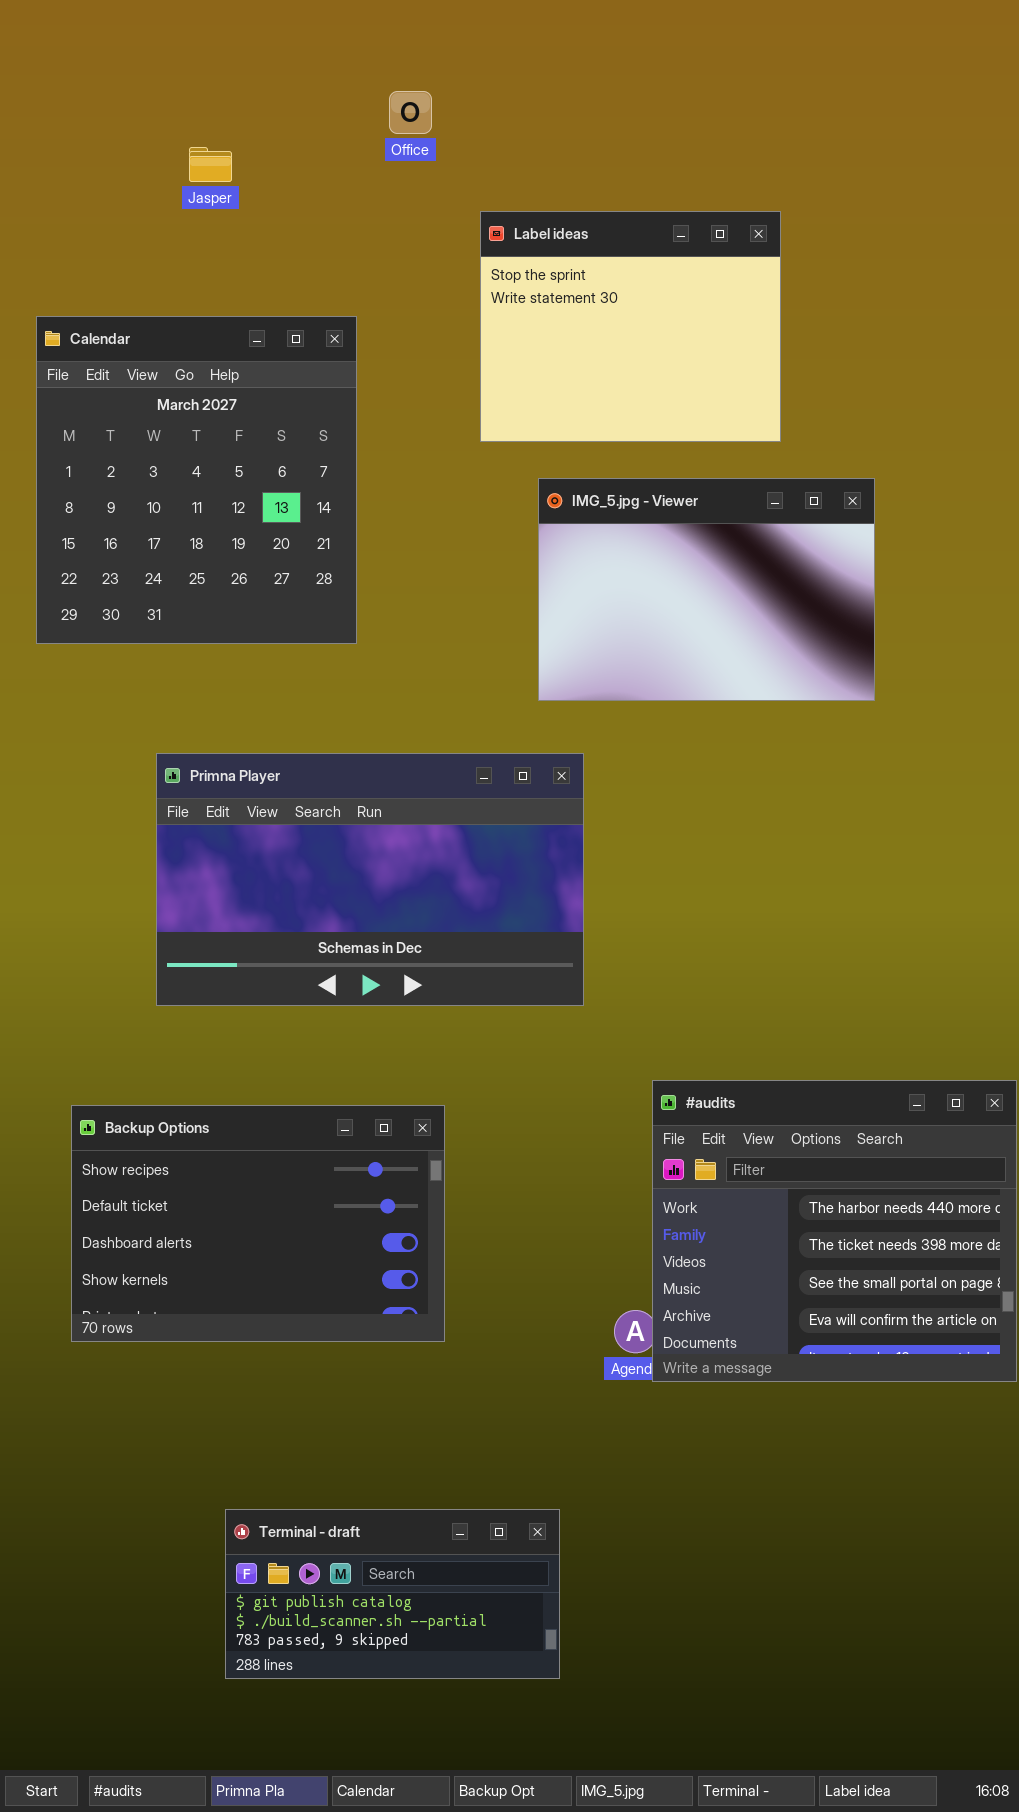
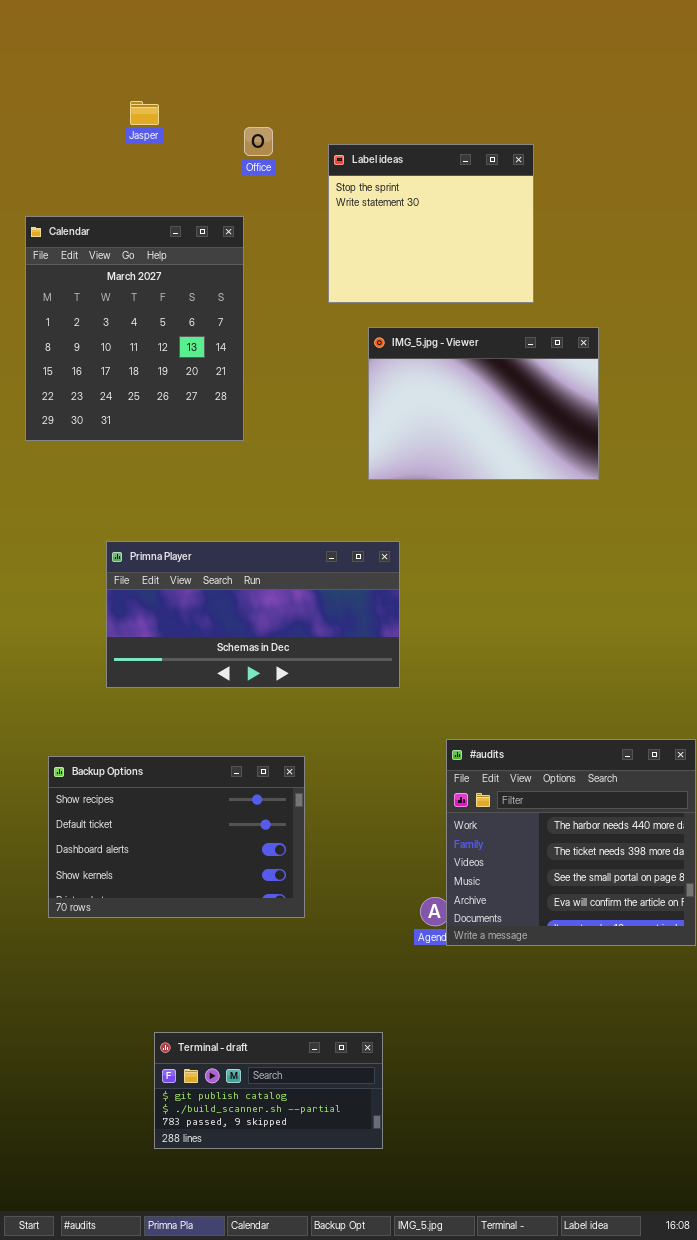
Office: [389,91,432,134] -> [244,127,273,156], moved
Primna Player: [156,753,584,1006] -> [106,541,400,688], resized

